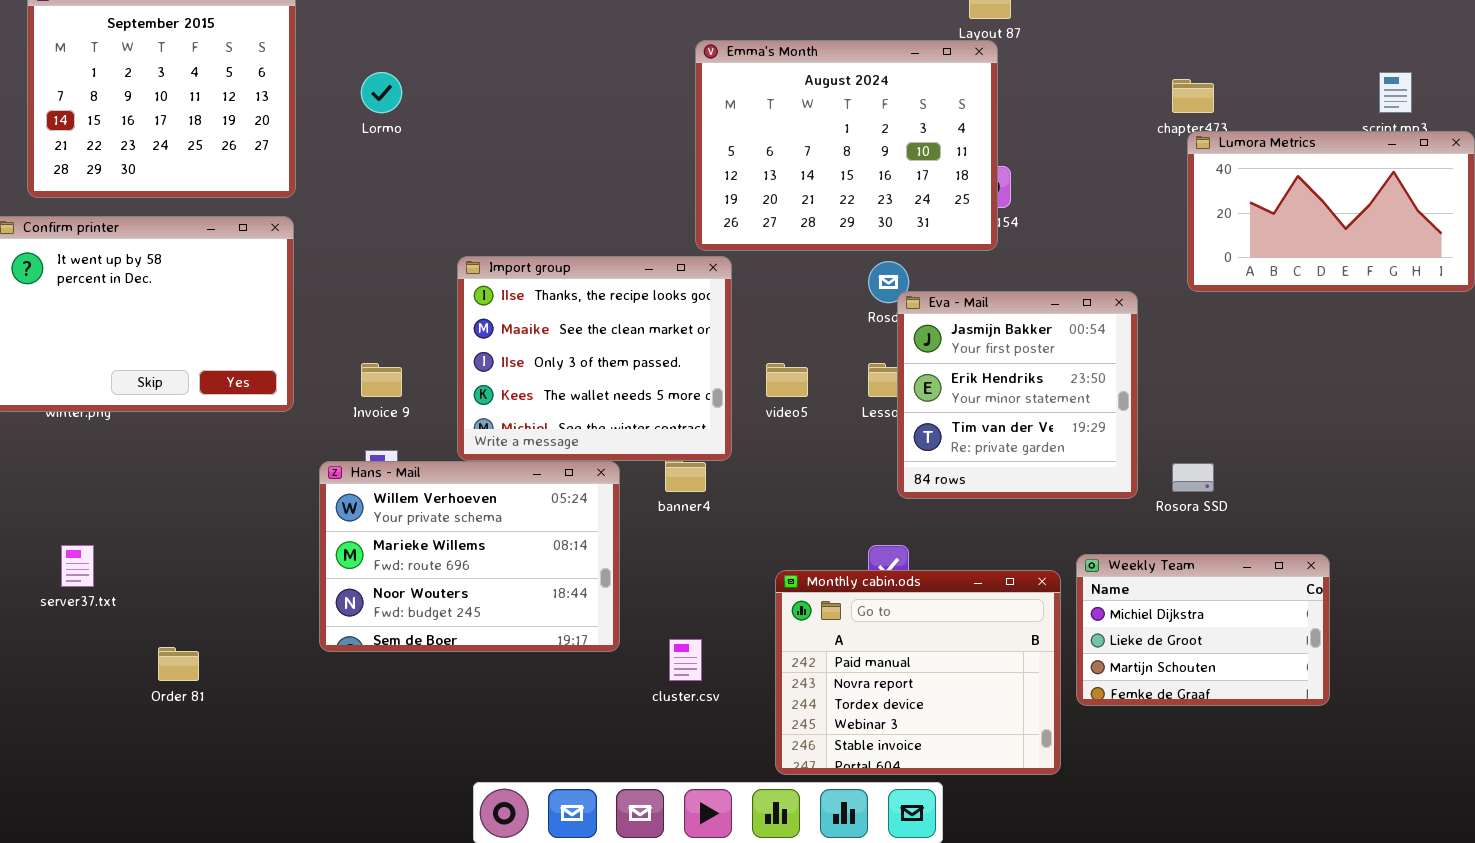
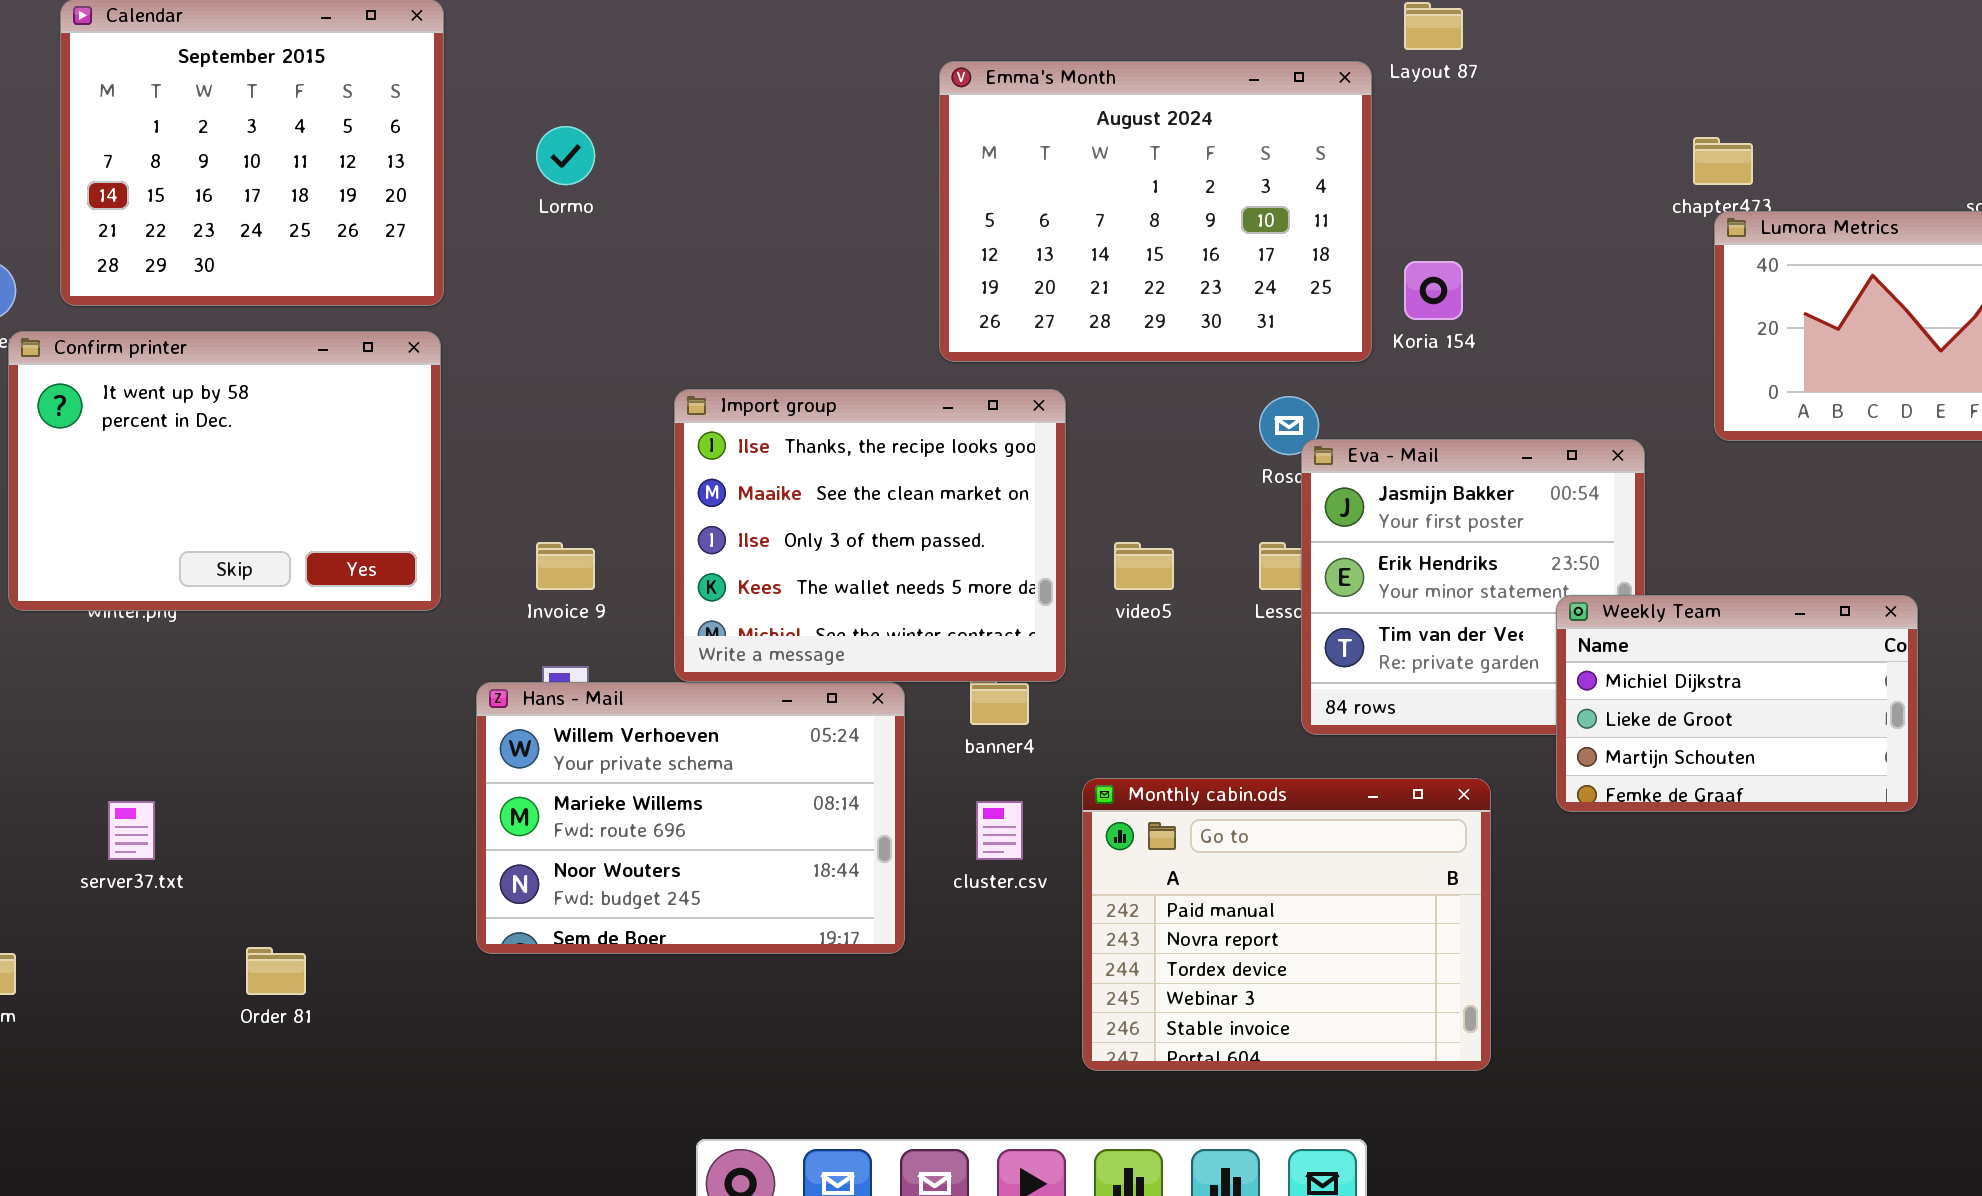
Emma's Month: [695,40,998,251] -> [939,61,1372,362], moved
Weekly Team: [1076,554,1330,706] -> [1556,595,1918,812], moved
Monthly cabin.ods: [775,570,1061,775] -> [1082,778,1491,1071], moved
cluster.csv: [669,639,702,681] -> [976,801,1023,860], moved

